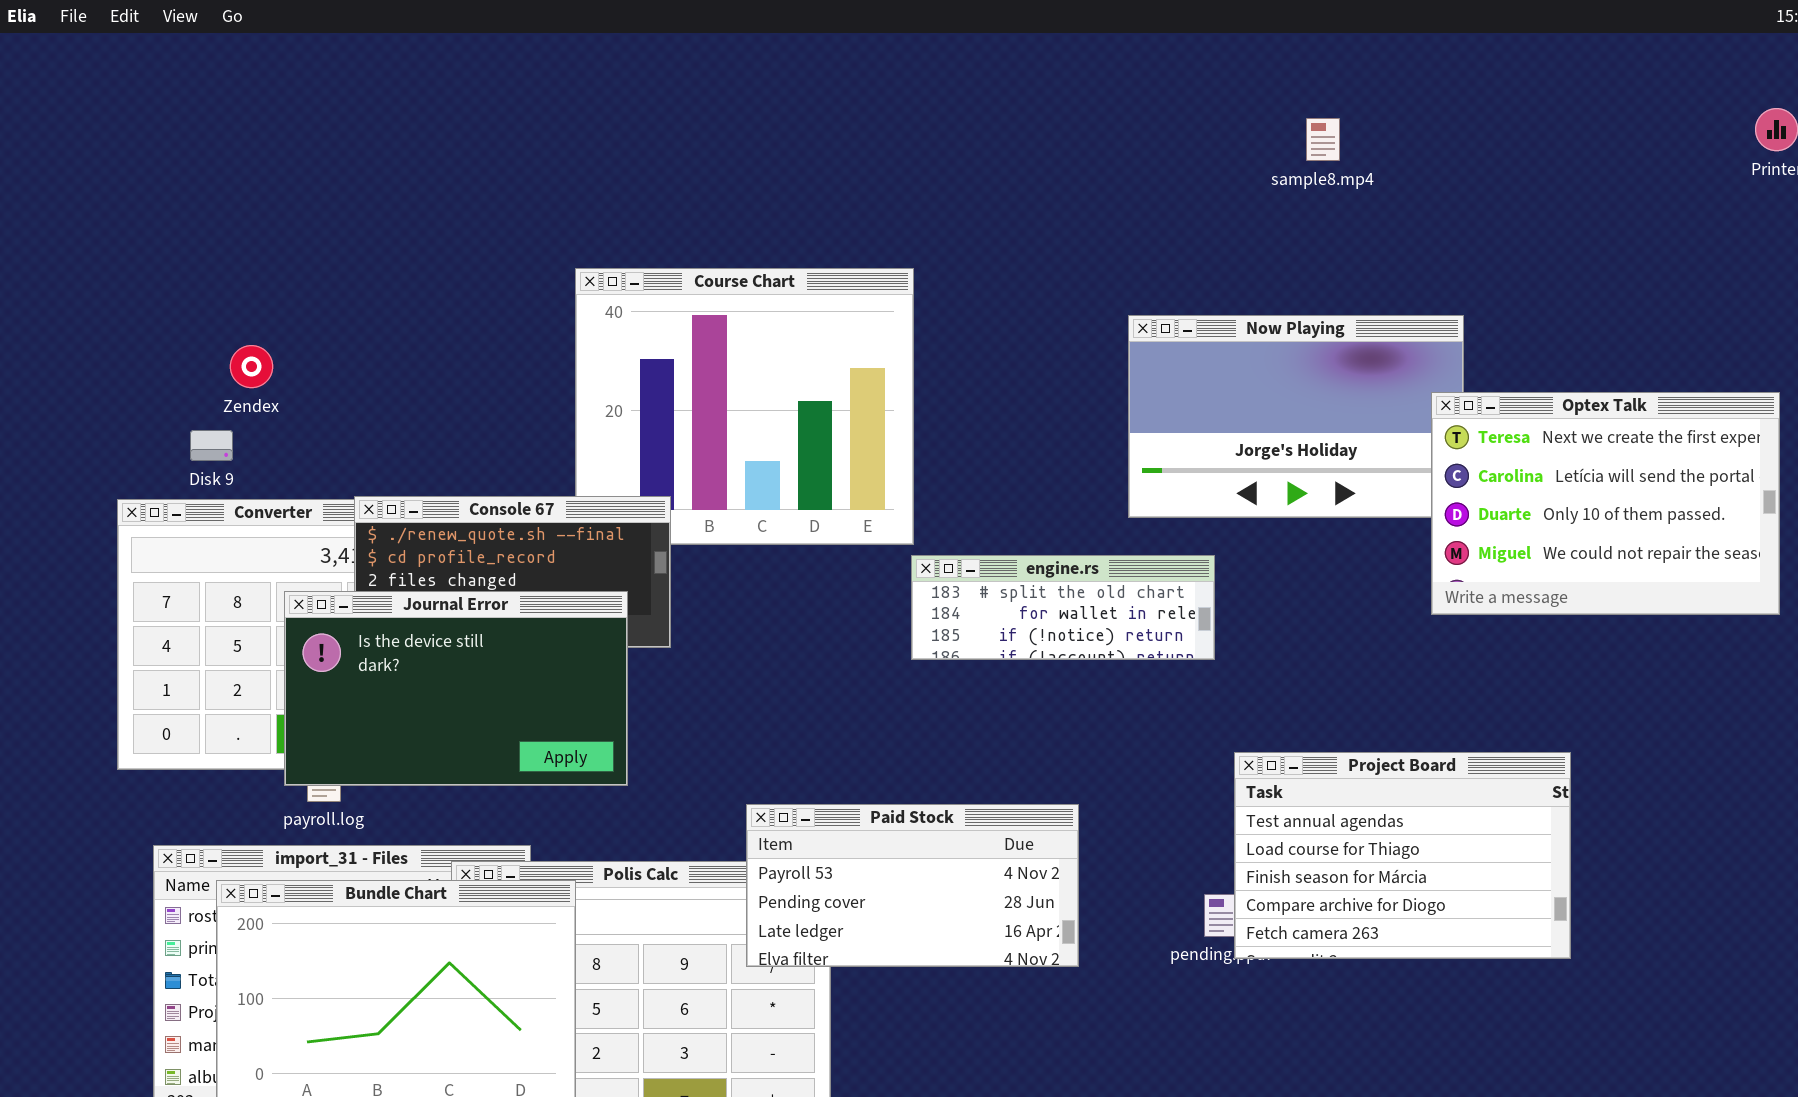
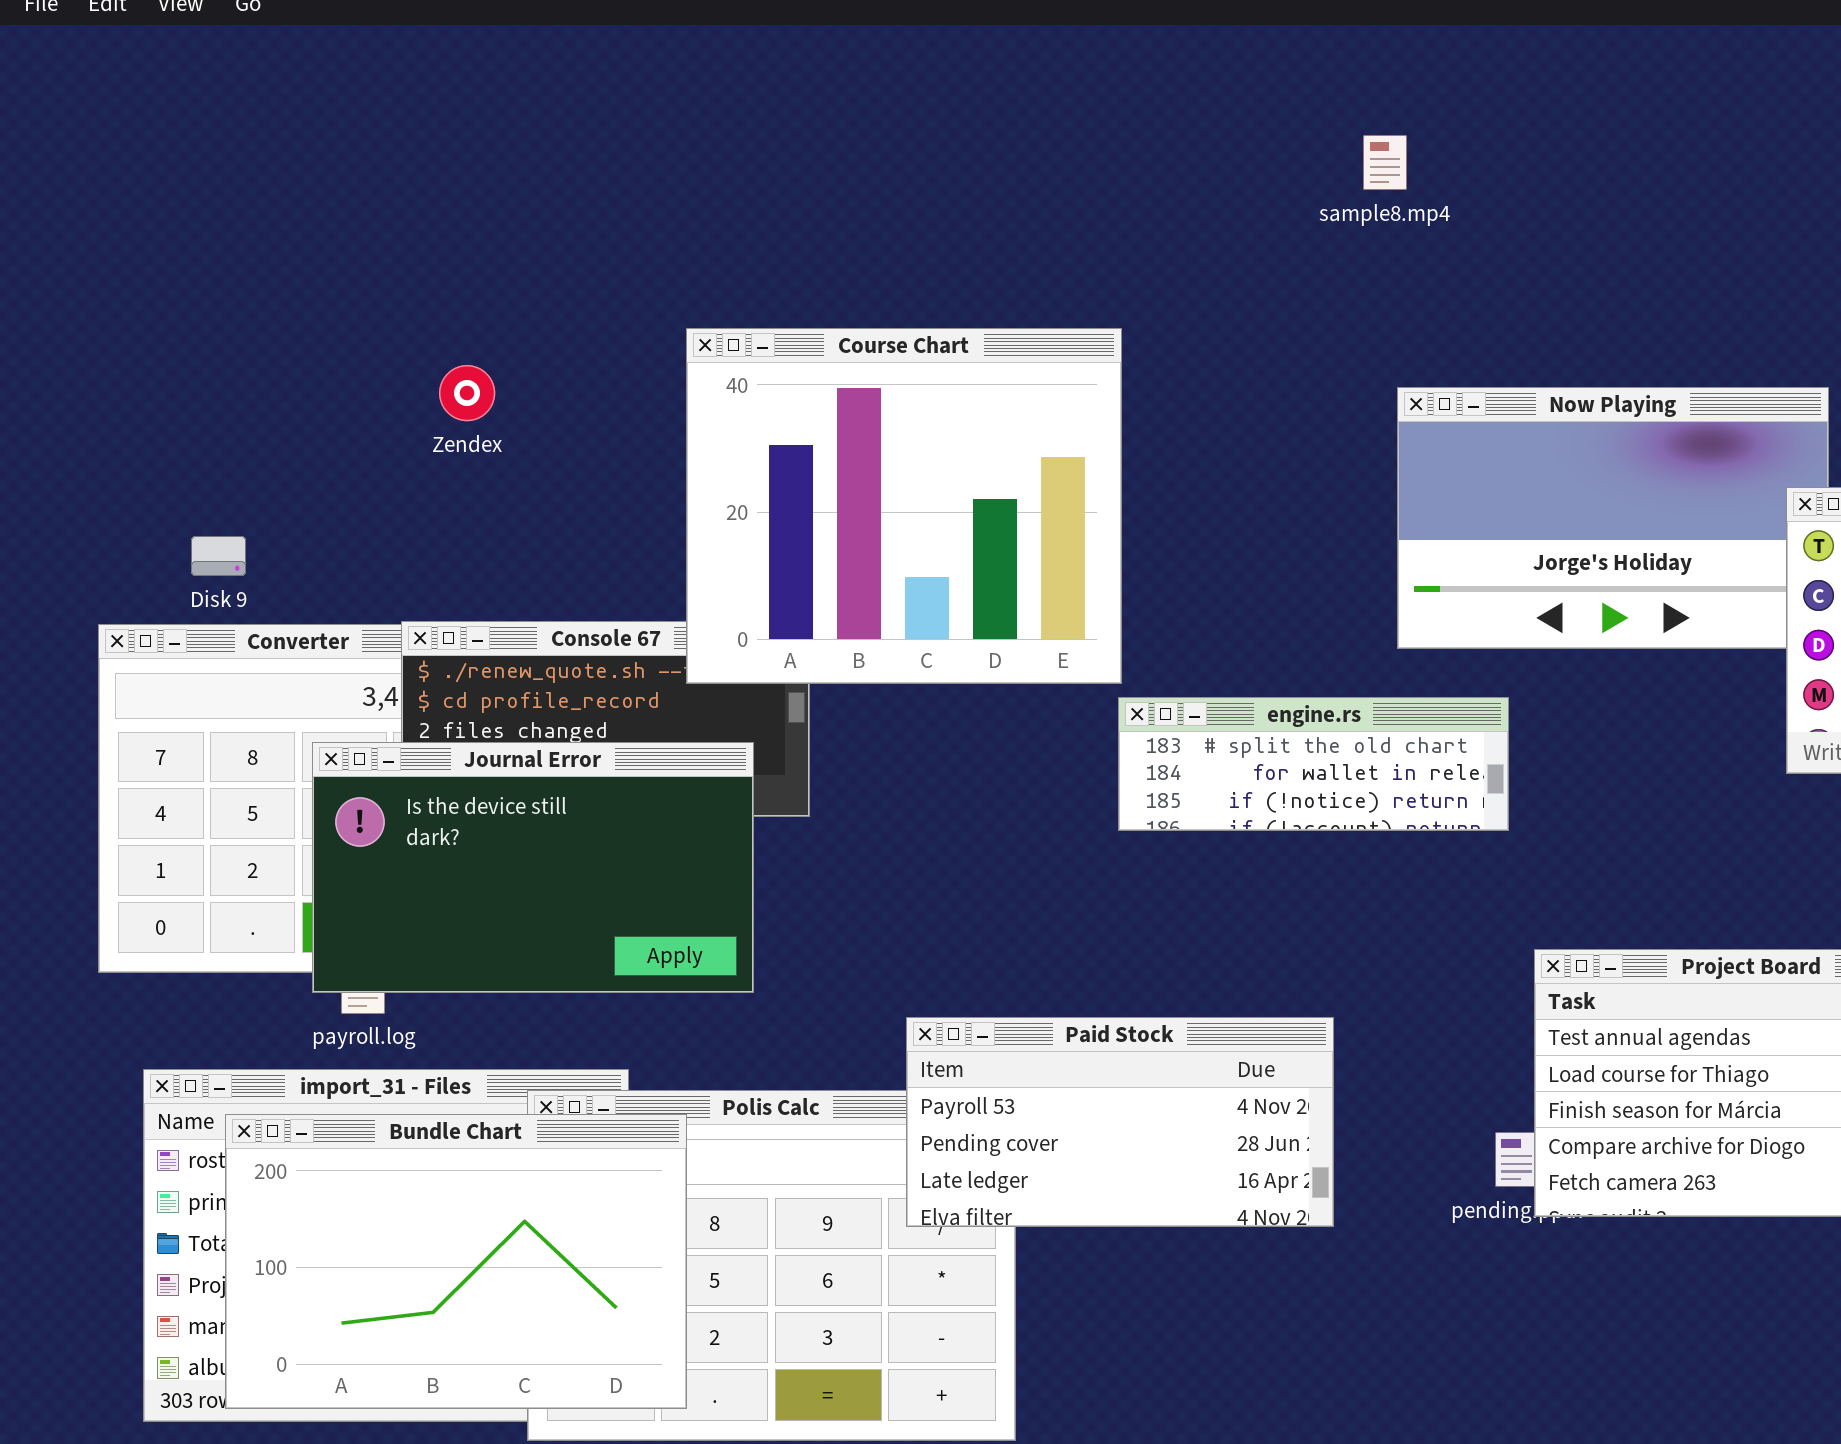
sample8.mp4: [1306,118,1340,161] -> [1363,135,1407,190], moved
Course Chart: [575,268,914,545] -> [686,328,1122,684], raised
Zendex: [230,345,273,388] -> [439,365,495,421], moved

